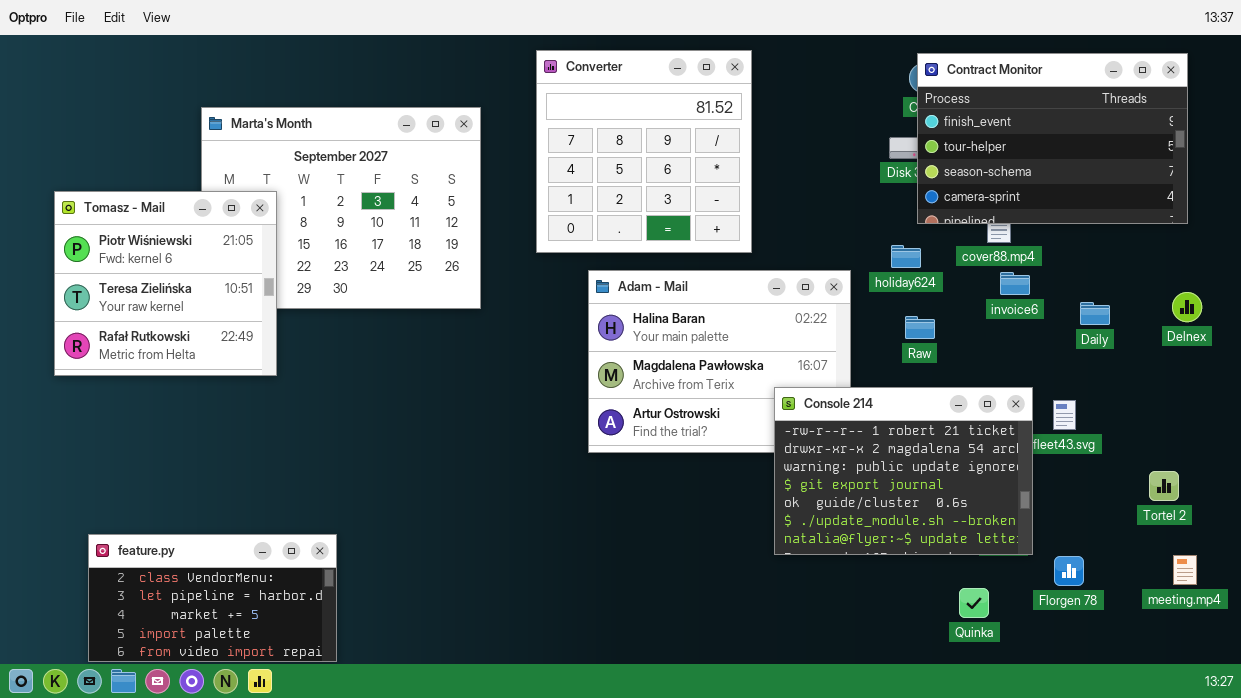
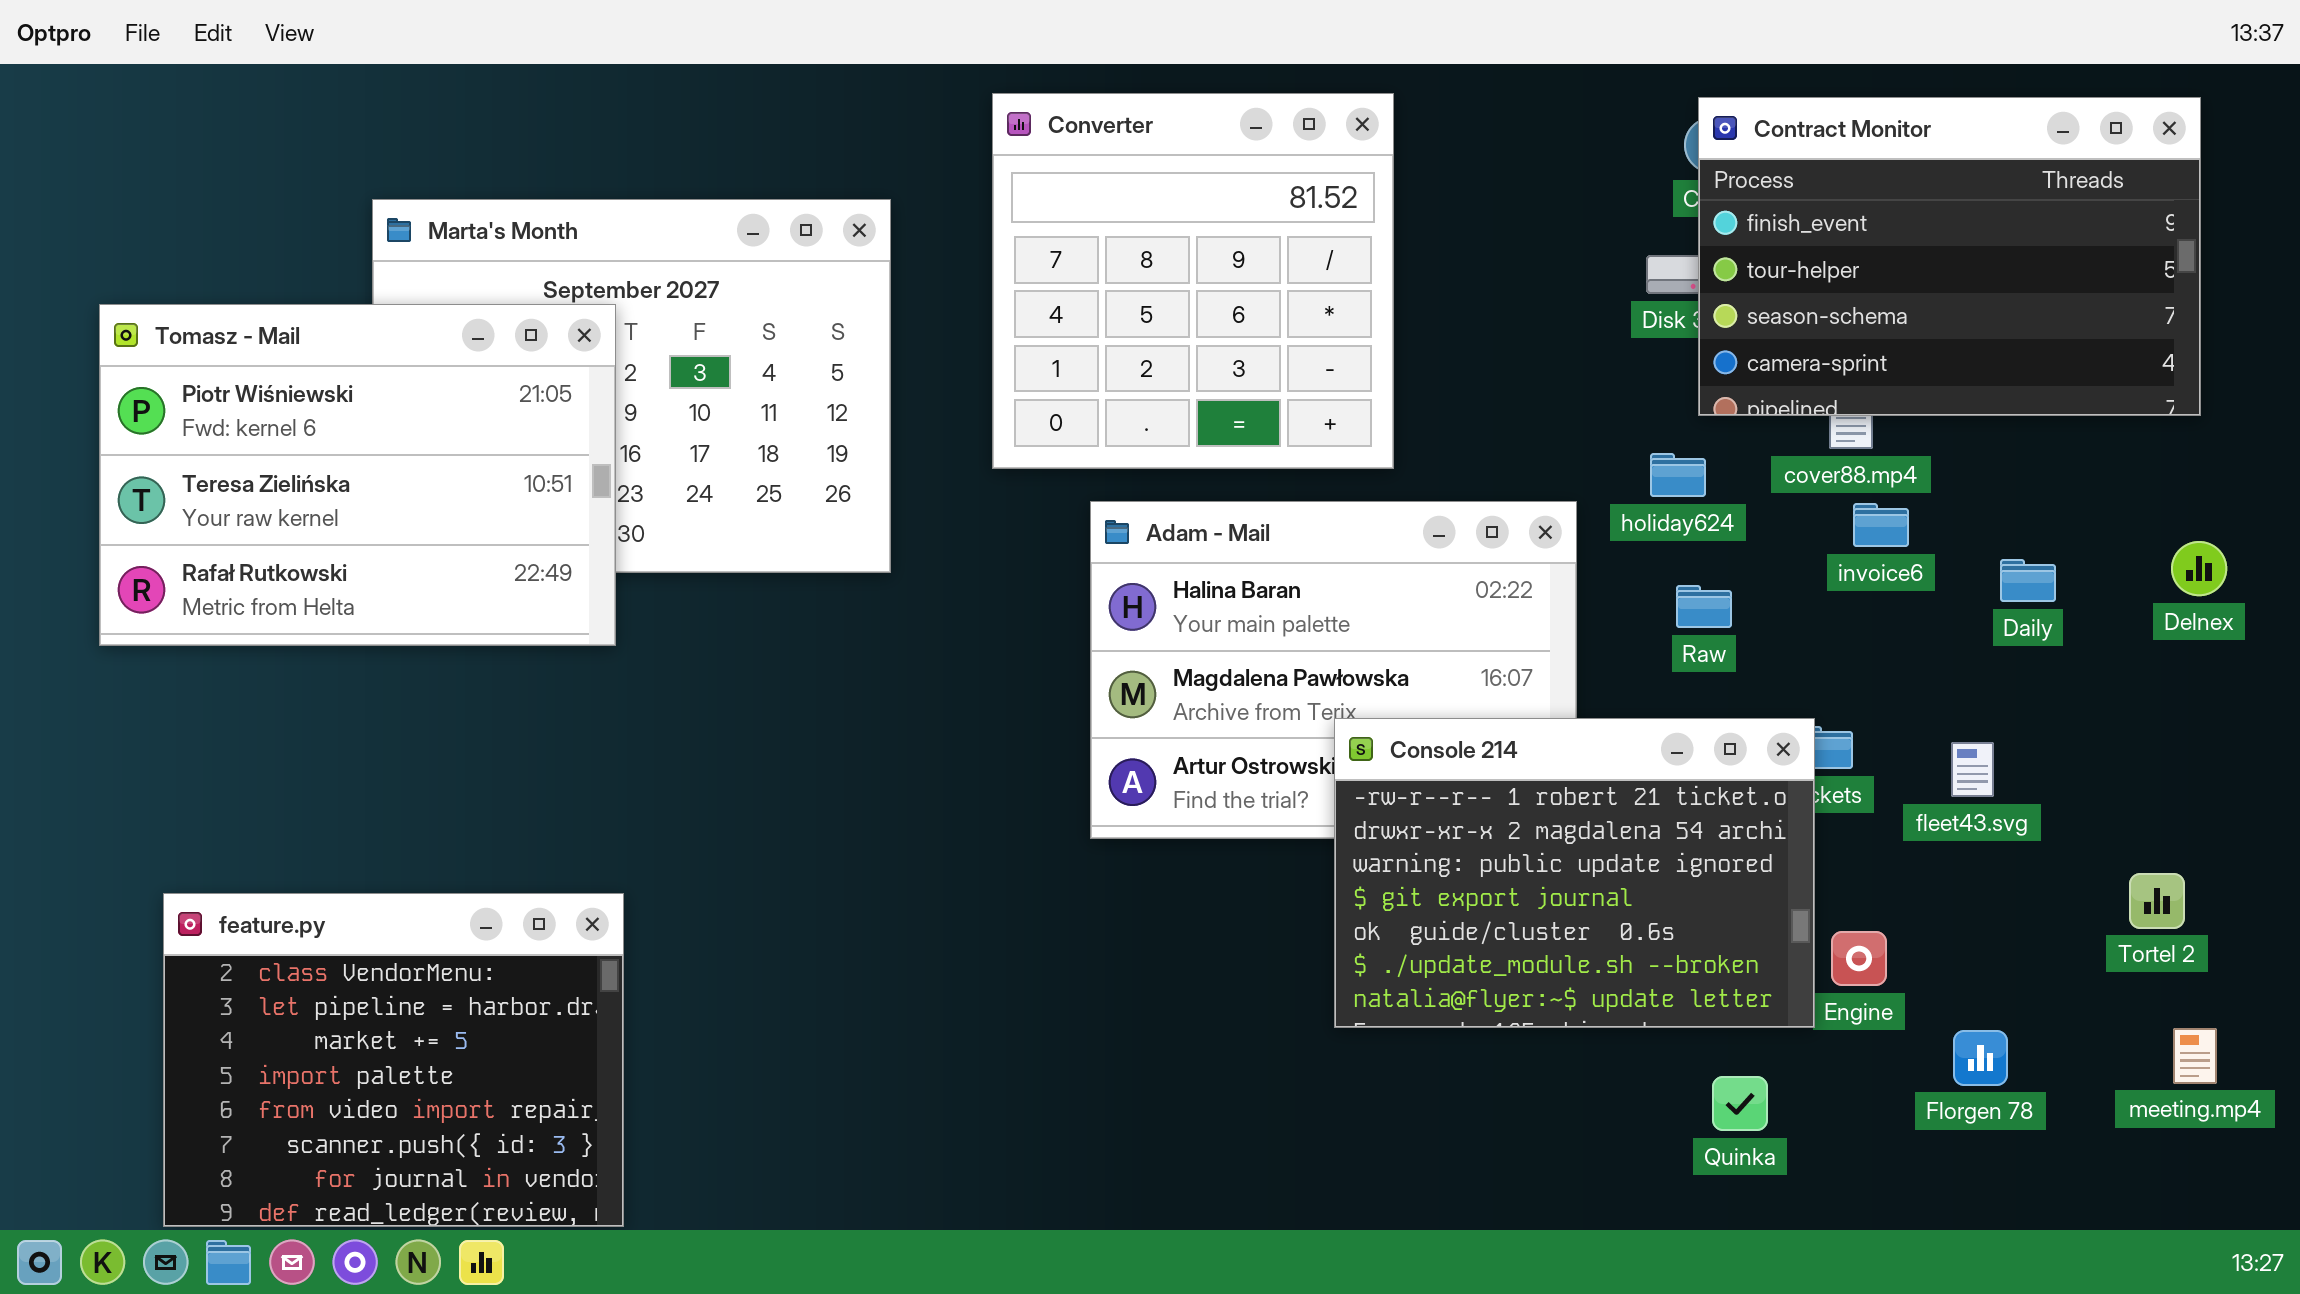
Tomasz - Mail: [54,191,277,376] -> [99,304,616,646], moved, resized
Console 214: [774,387,1033,555] -> [1334,718,1815,1028], moved
feature.py: [88,534,337,662] -> [163,893,624,1227], resized
Quinka: [959,588,989,618] -> [1712,1076,1768,1131], moved

